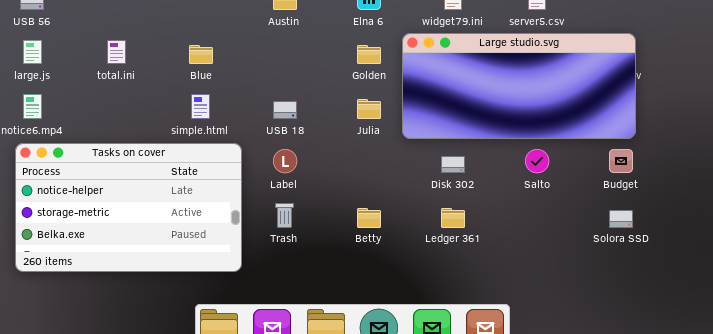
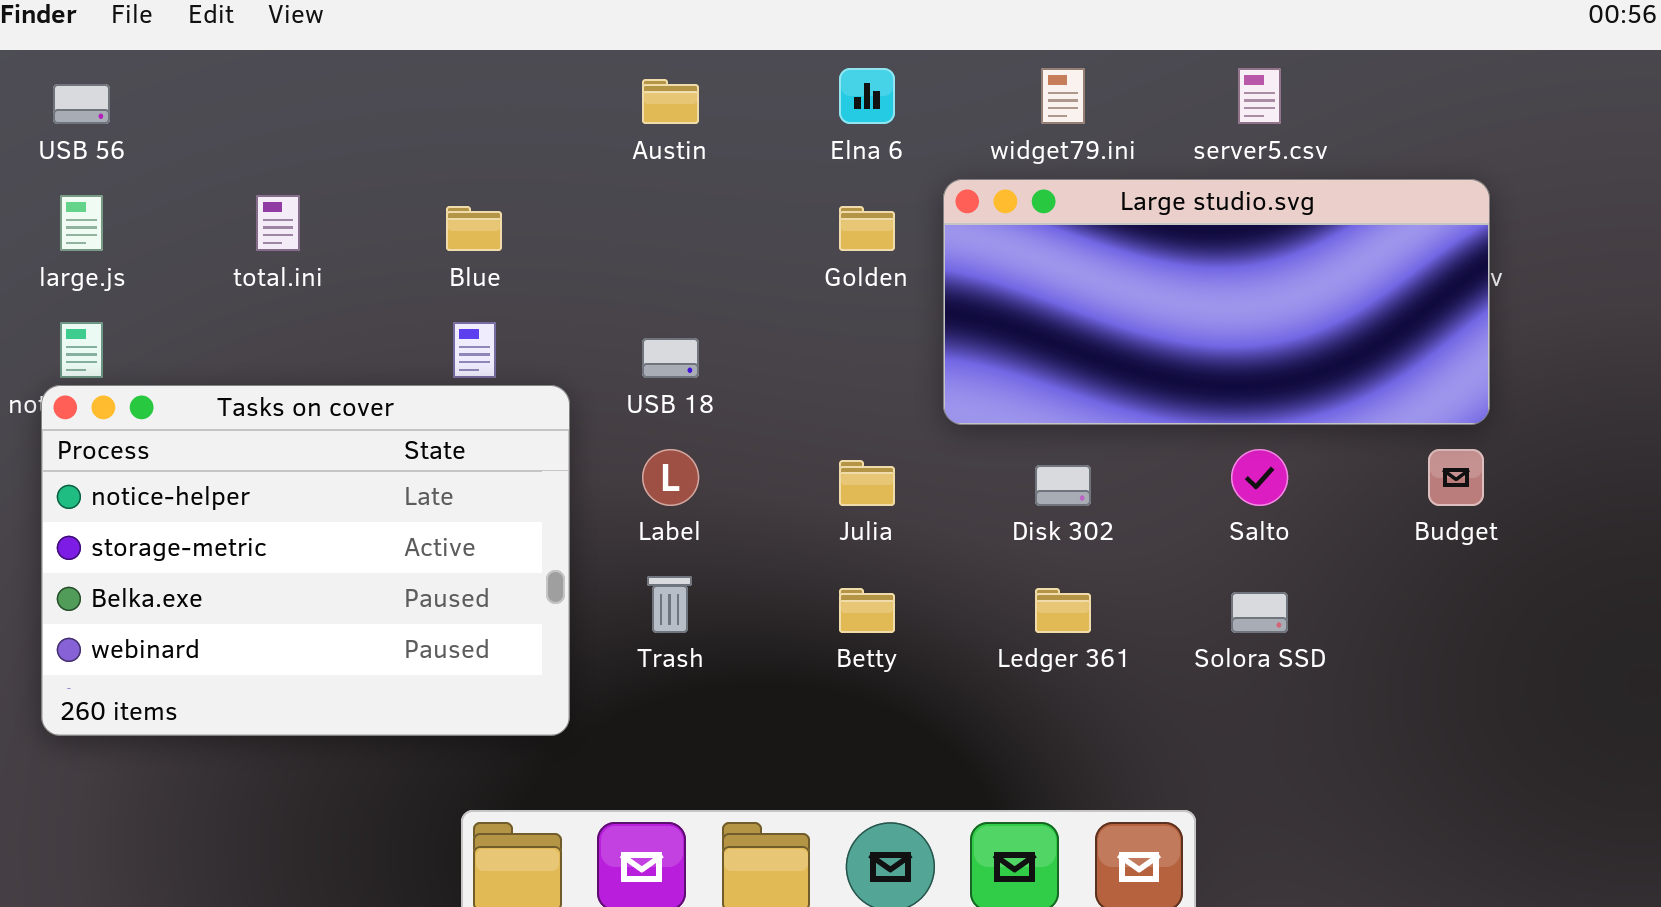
Julia: [357,99,381,119] -> [839,460,895,506], moved
Tasks on cover: [15,143,242,272] -> [41,385,570,736], resized
Solora SSD: [609,210,633,228] -> [1231,592,1288,633], moved

